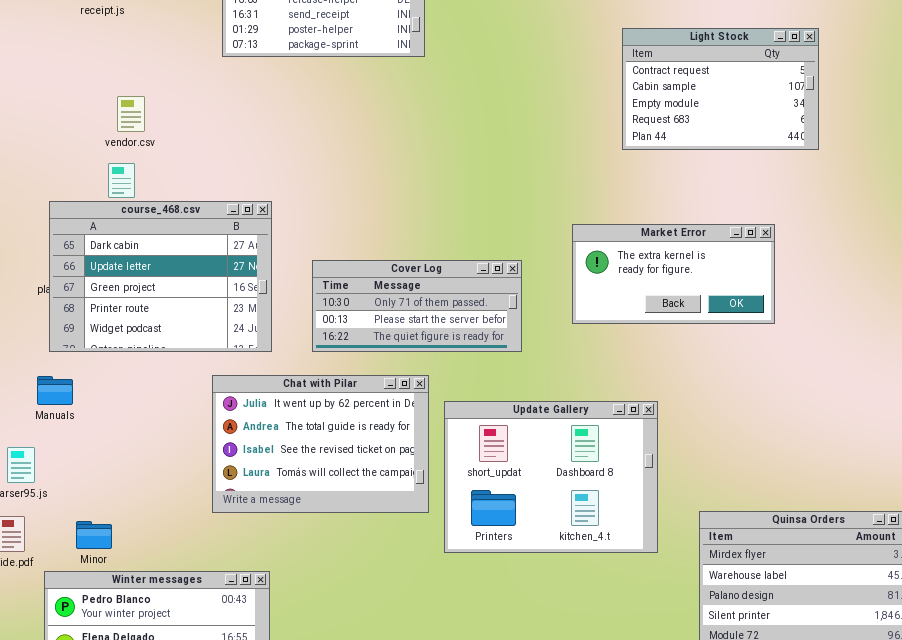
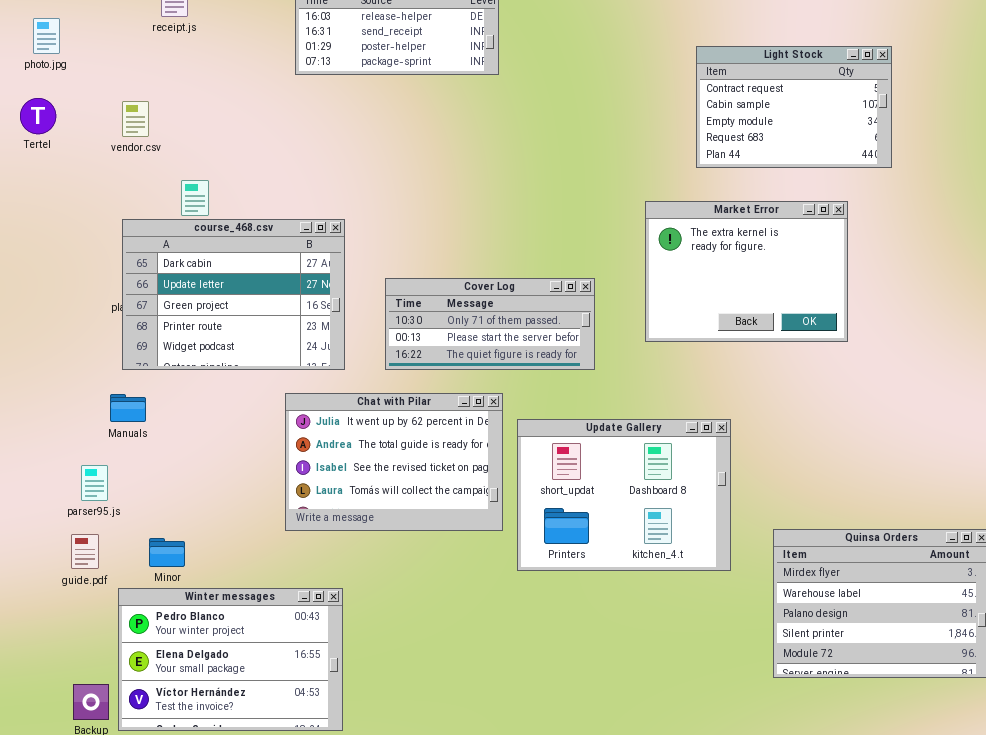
vendor.csv: [117,96,145,132] -> [122,101,149,137], moved
Market Error: [572,224,775,324] -> [645,201,848,342], resized

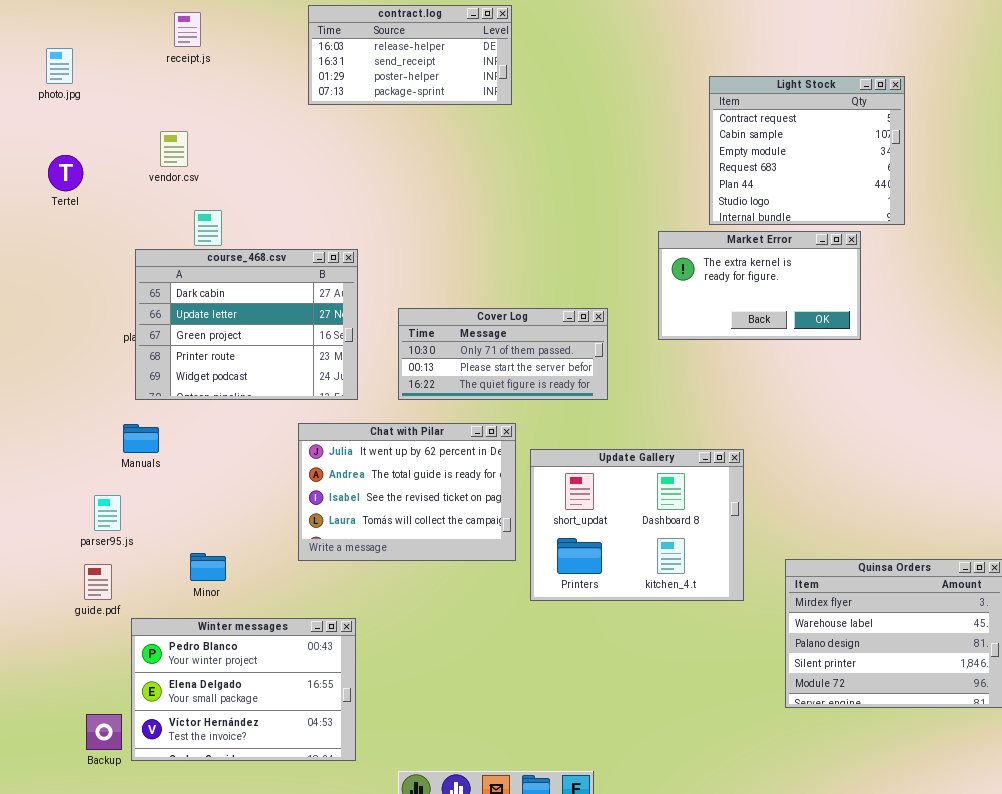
Light Stock: [696,46,892,168] -> [709,76,905,225], resized
Tertel: [20,98,56,134] -> [48,155,83,191], moved
vendor.csv: [122,101,149,137] -> [160,131,188,167], moved
Market Error: [645,201,848,342] -> [658,231,861,340], resized
Minor: [149,538,185,567] -> [190,553,226,581], moved

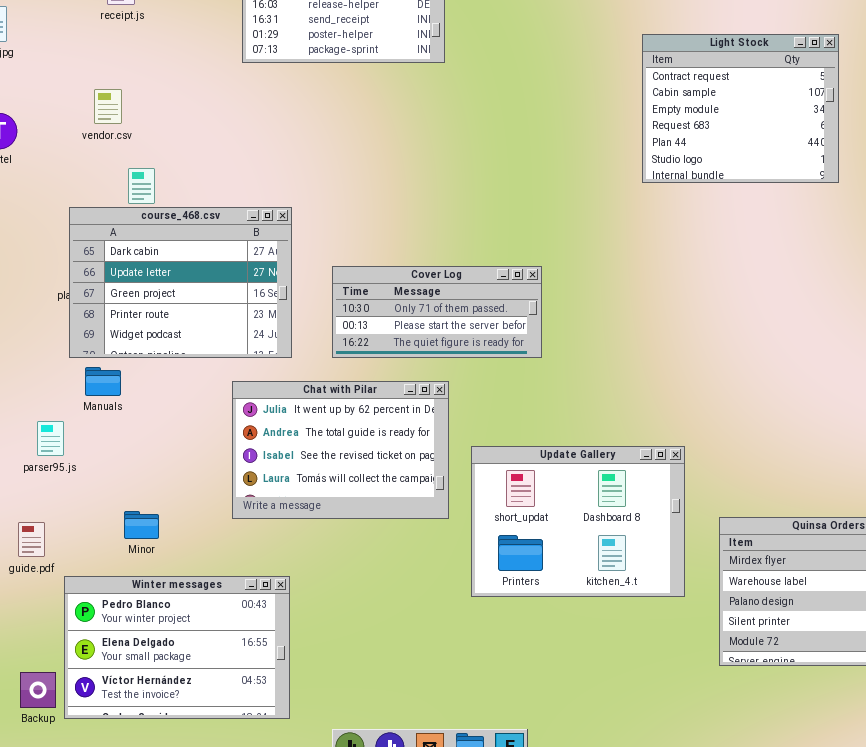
Market Error: [658,231,861,340] -> none, closed
Manuals: [123,424,159,453] -> [85,367,121,396], moved
Update Gallery: [530,449,744,601] -> [471,446,685,597], moved
parser95.js: [94,495,121,531] -> [37,421,64,456], moved

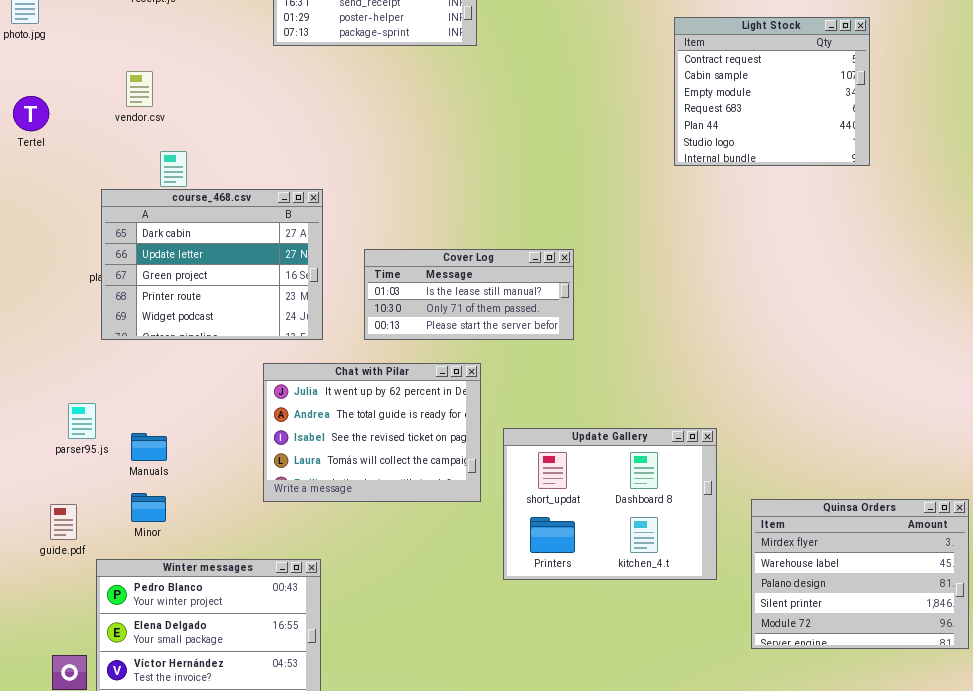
Cover Log: [332,266,542,358] -> [364,249,574,340], scrolled up 1 row
Manuals: [85,367,121,396] -> [131,433,167,461], moved
Minor: [124,511,159,539] -> [131,493,166,522], moved

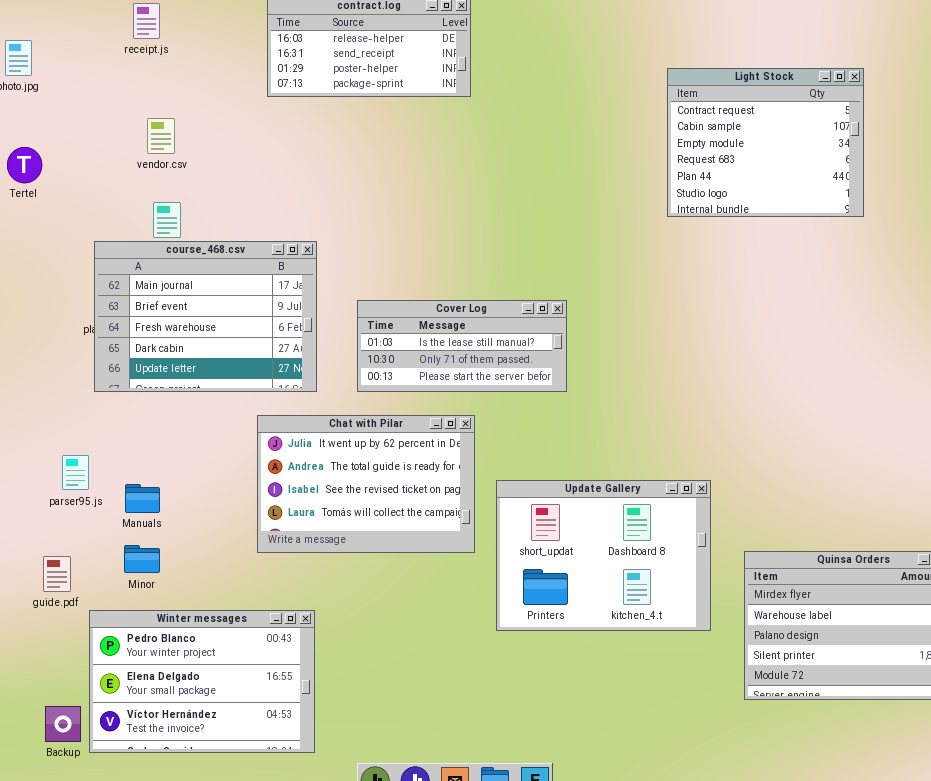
vendor.csv: [126,71,153,107] -> [147,118,175,154], moved
course_468.csv: [101,189,323,340] -> [94,241,317,392], scrolled up 3 rows

